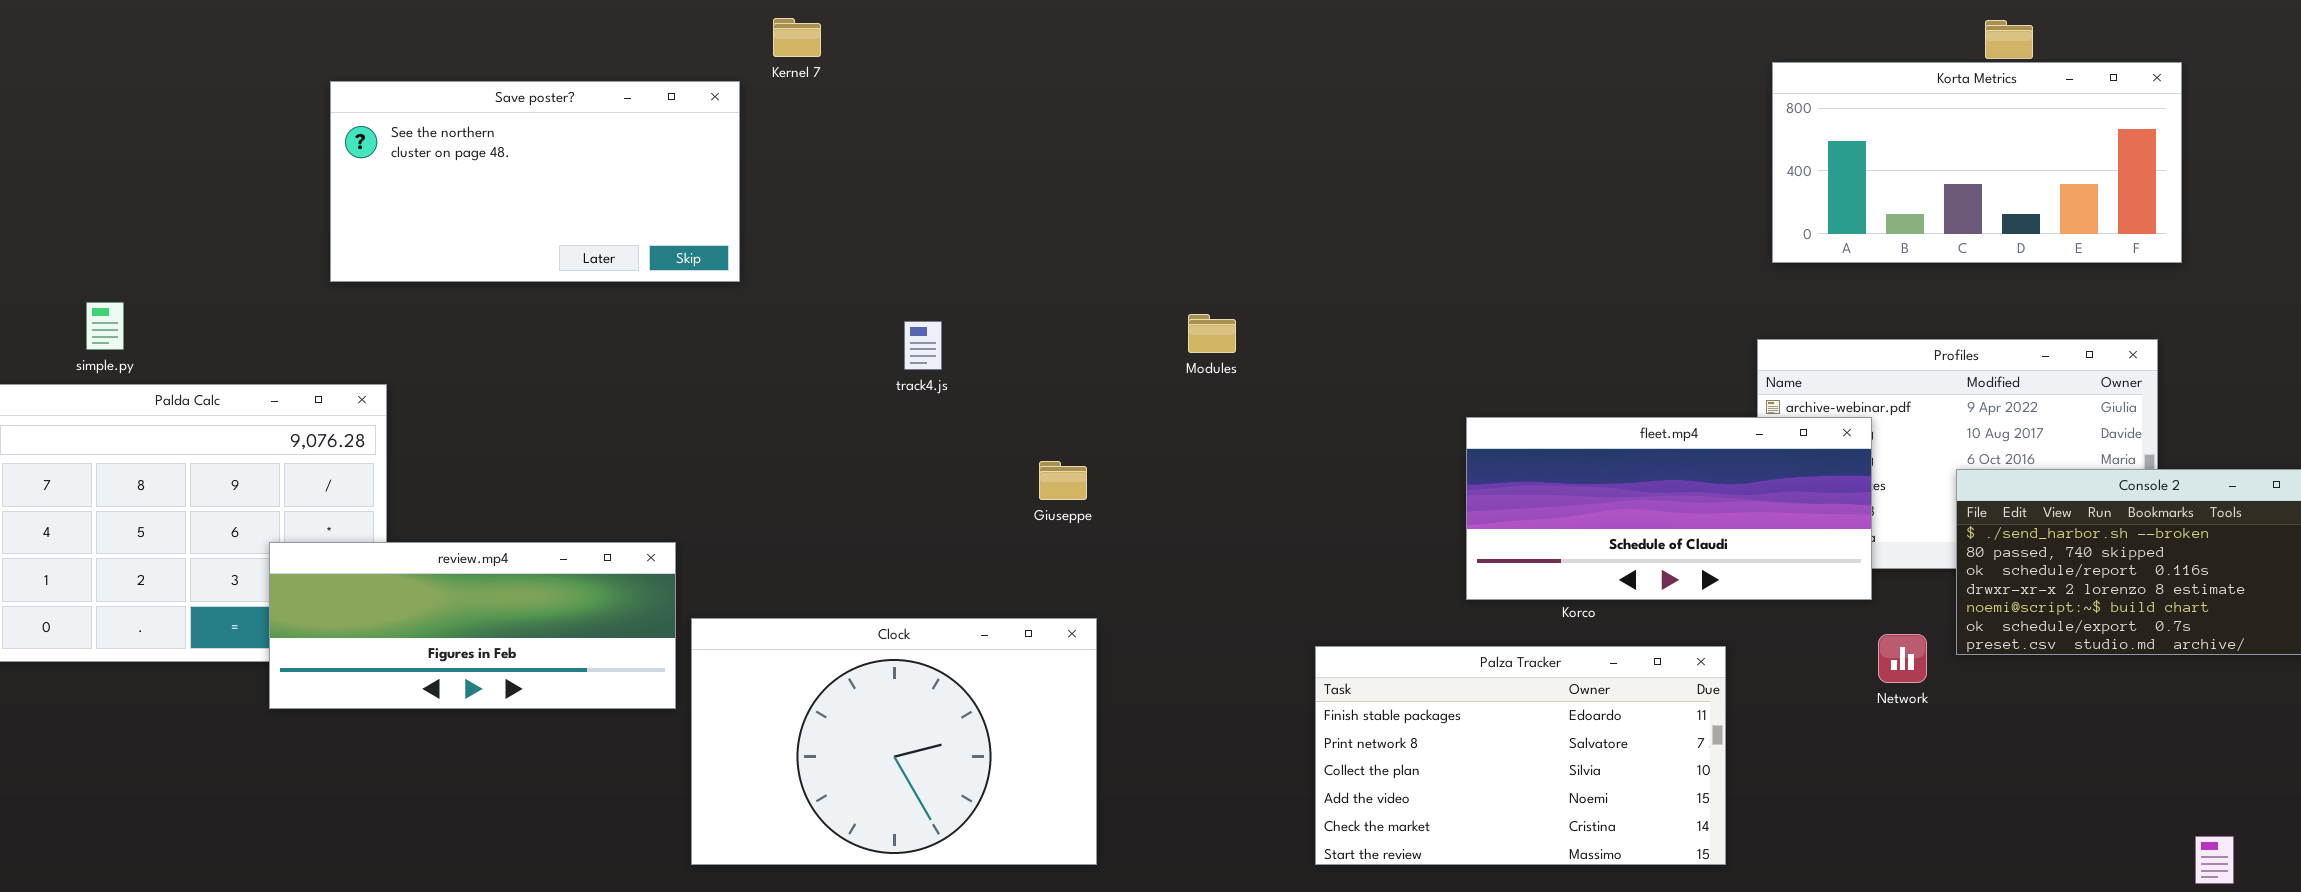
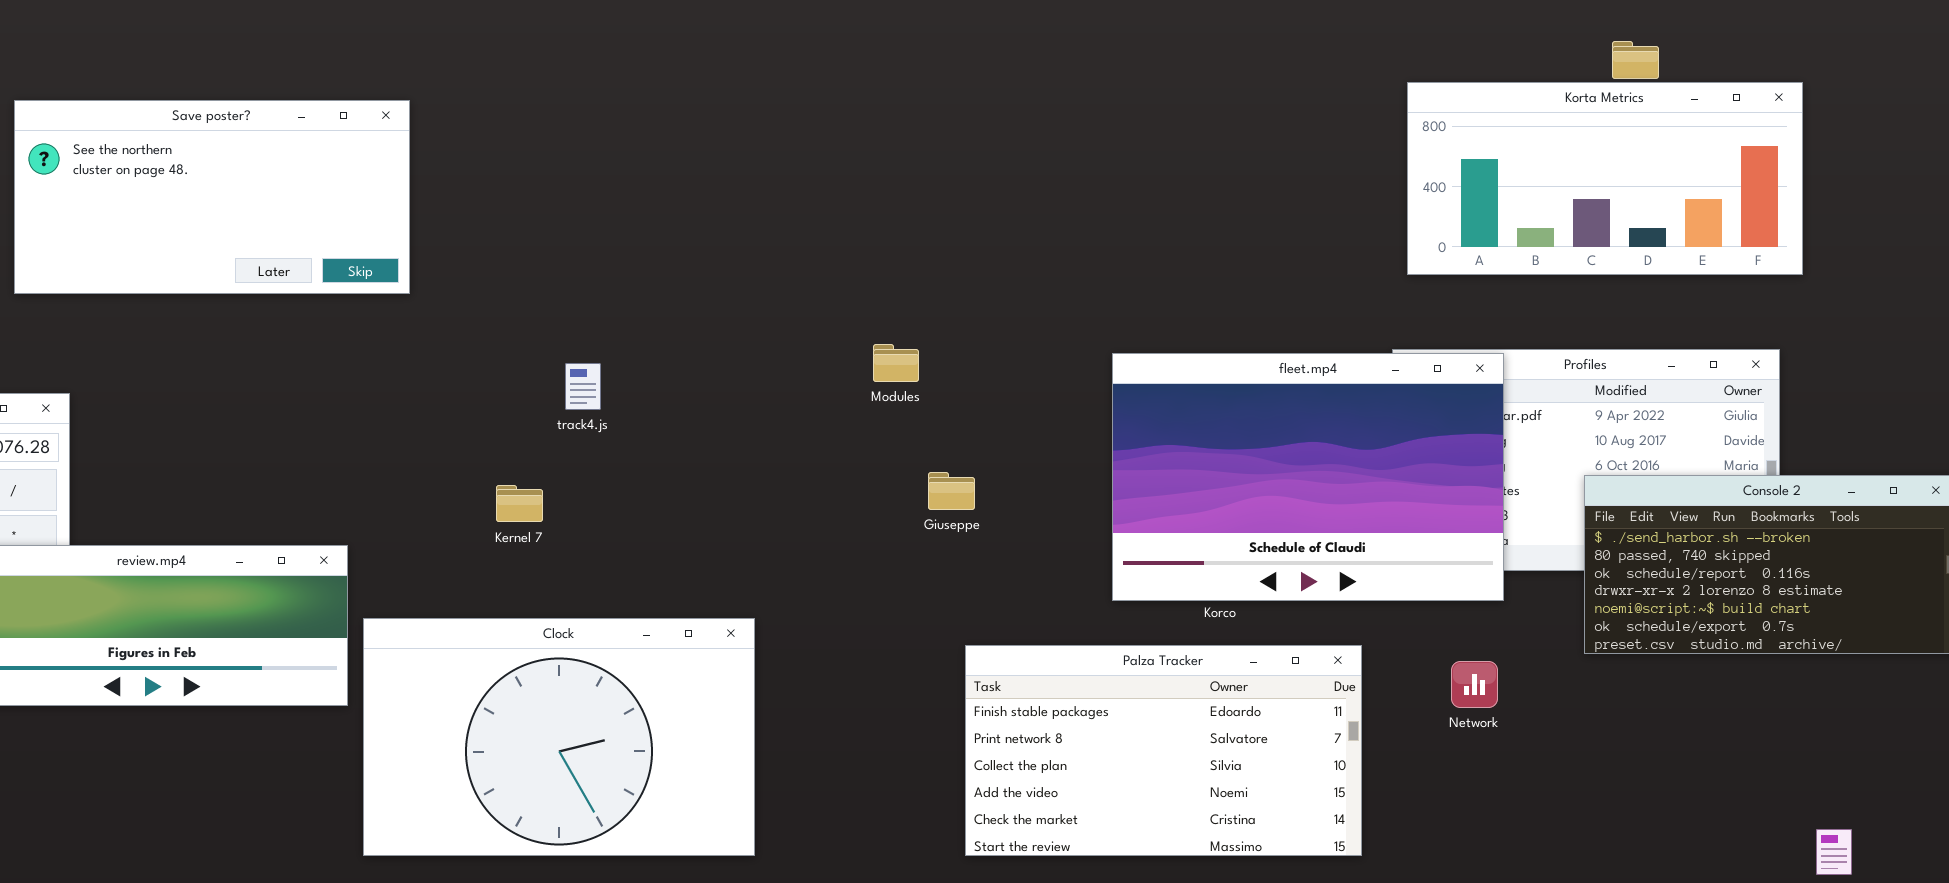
Kernel 7: [773,18,821,57] -> [496,485,543,522], moved
Modules: [1188,314,1236,353] -> [873,344,919,382], moved
track4.js: [904,321,942,370] -> [565,363,601,410], moved
fleet.mp4: [1466,417,1872,600] -> [1112,353,1504,601], resized
Giuseppe: [1039,461,1087,500] -> [928,472,975,510], moved
Network: [1878,634,1927,683] -> [1451,661,1498,708], moved

